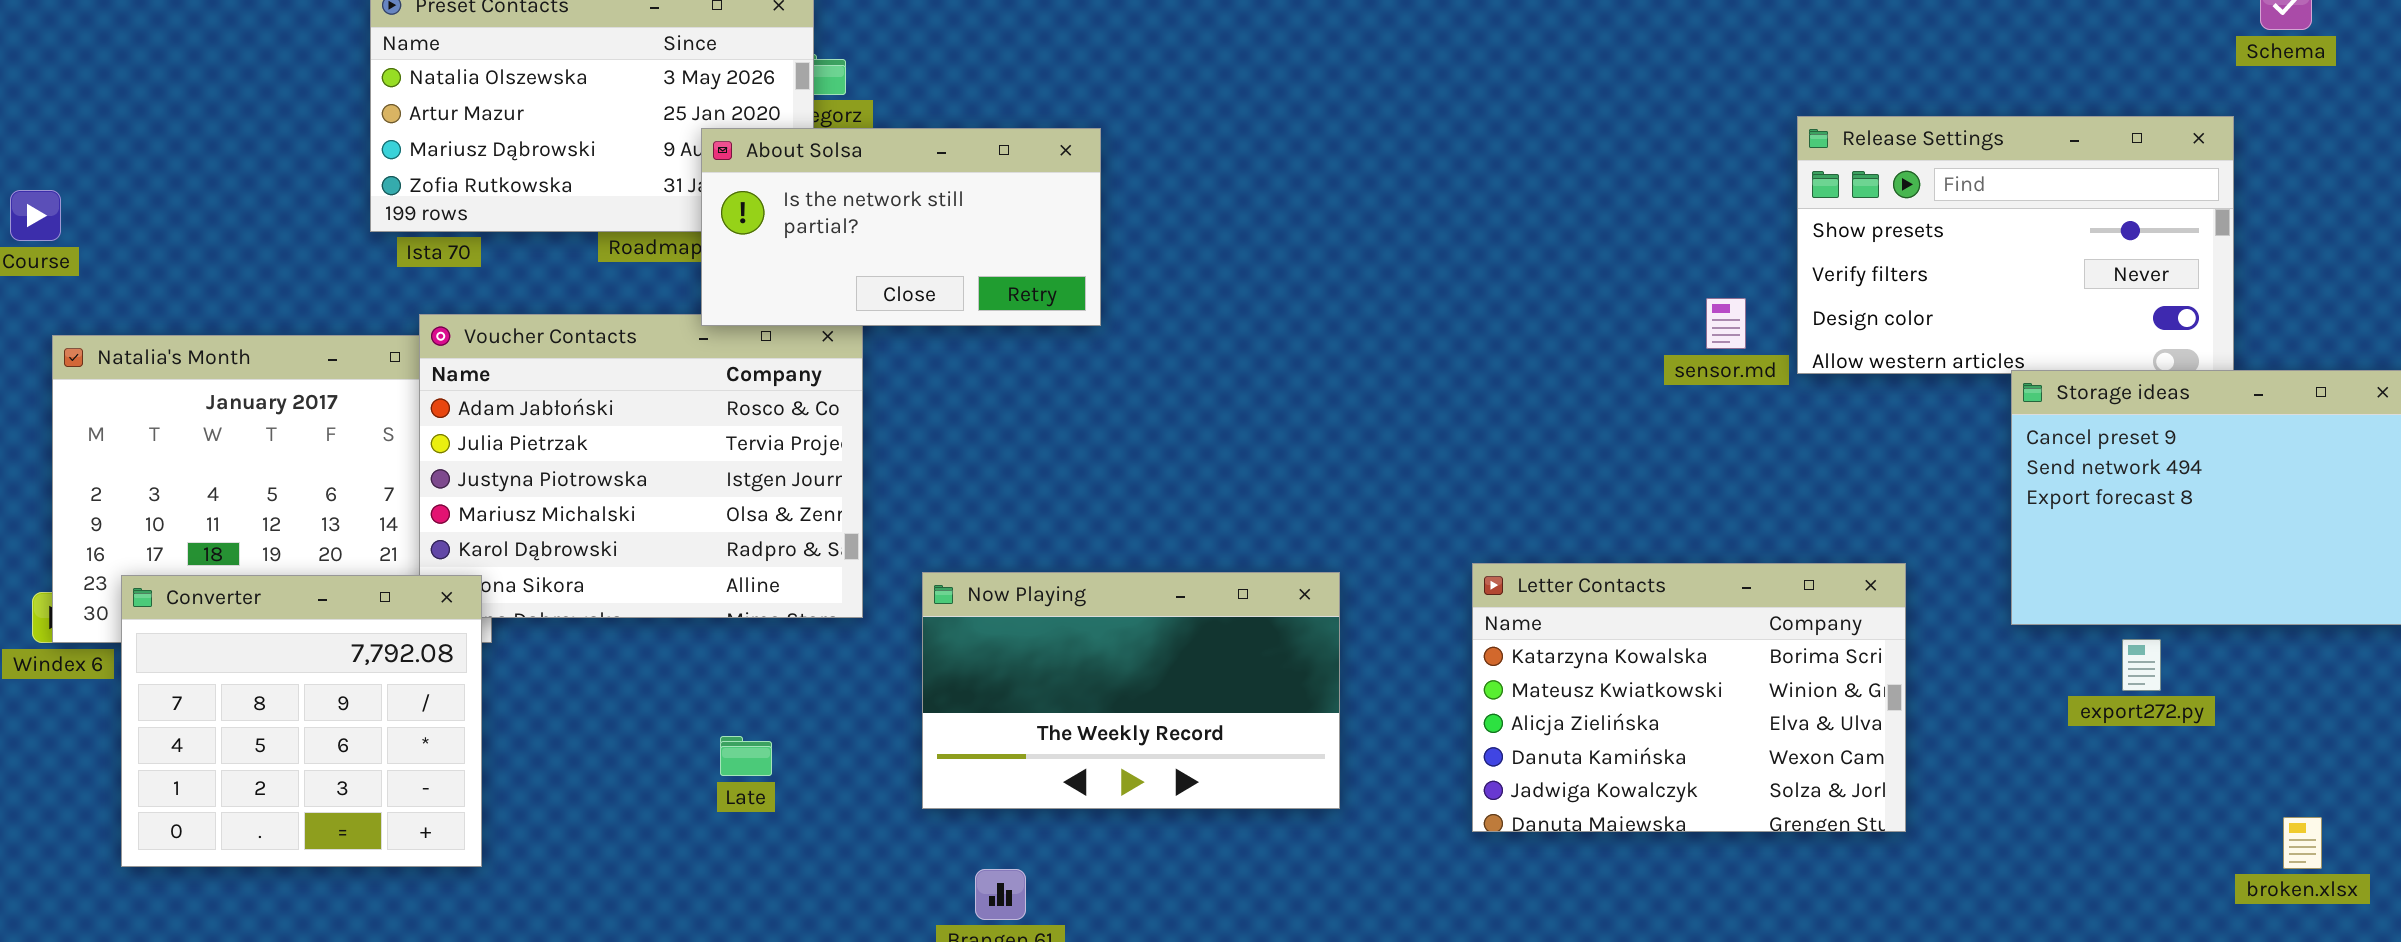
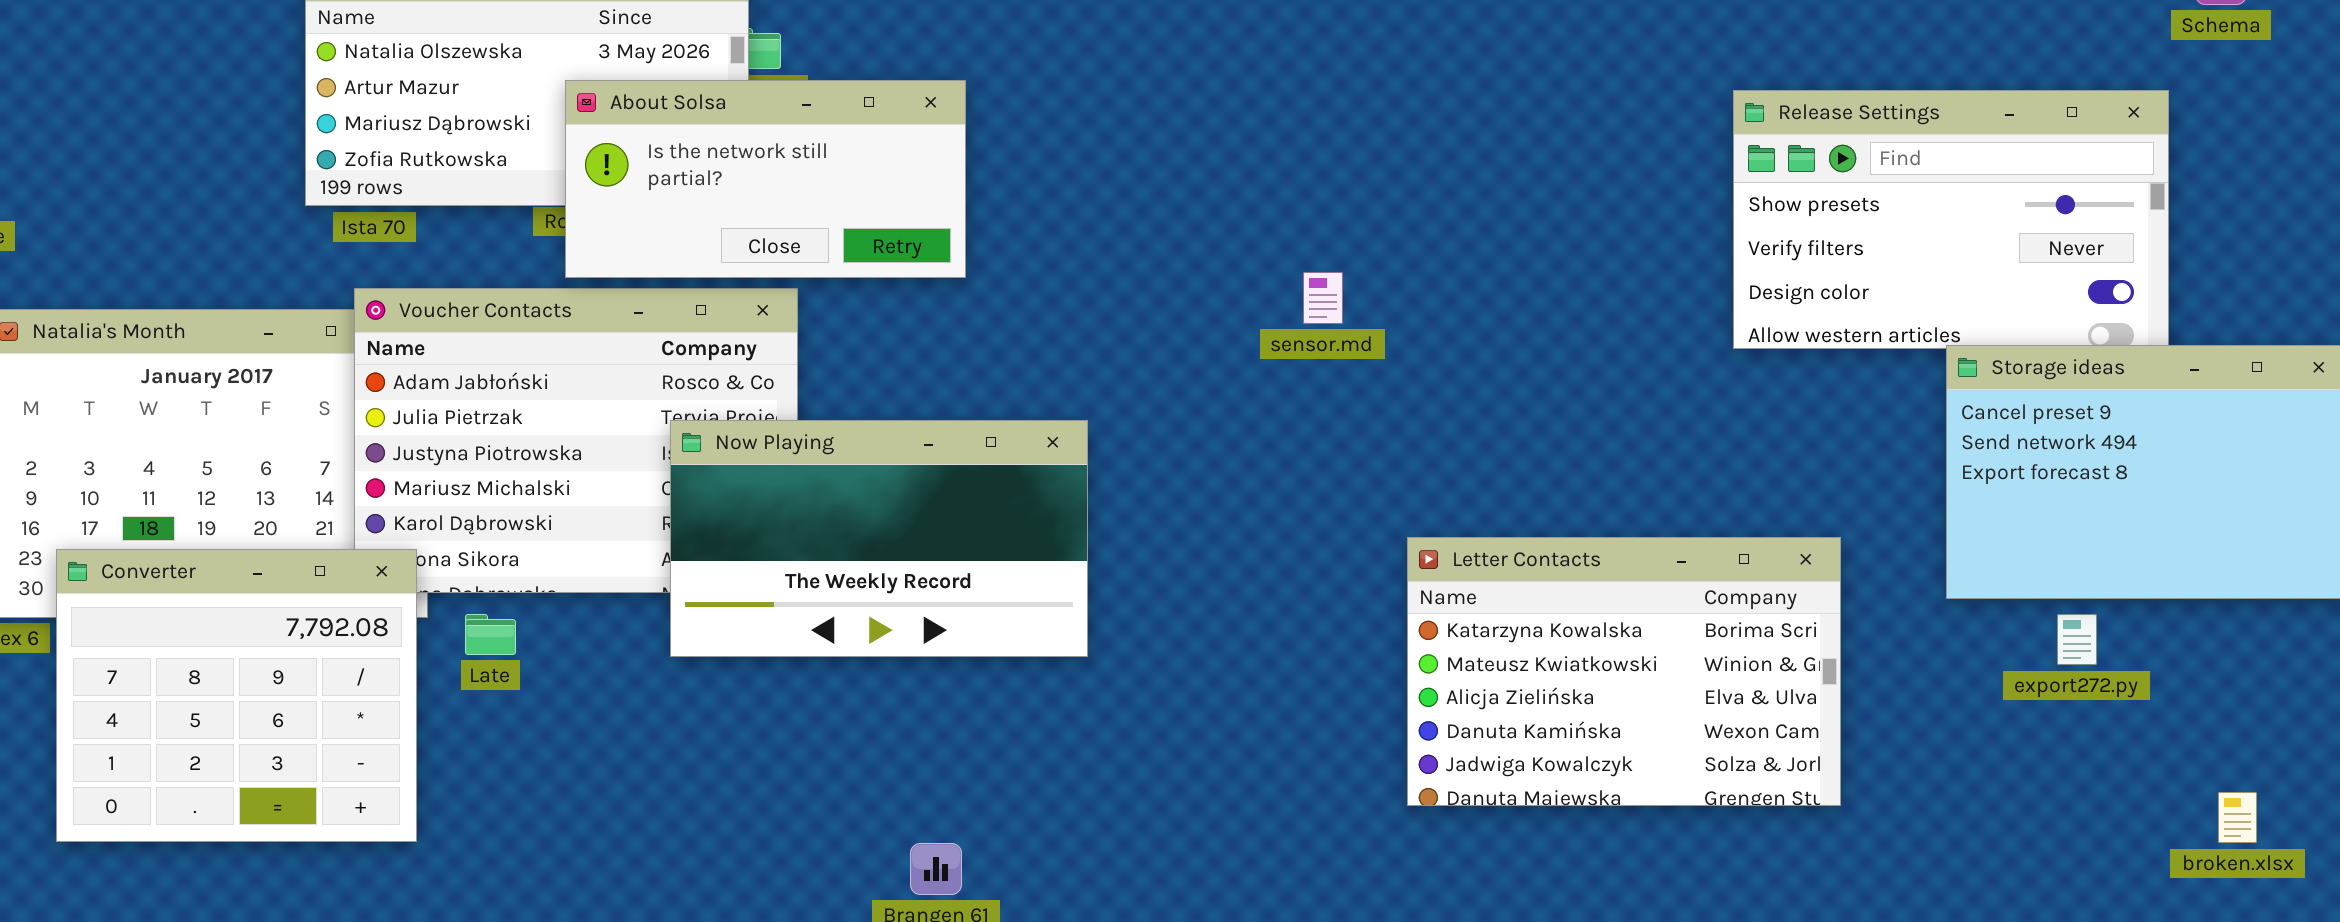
About Solsa: [701,128,1101,326] -> [565,80,966,278], moved
sensor.md: [1706,298,1746,349] -> [1303,272,1343,324], moved
Now Playing: [922,572,1340,809] -> [670,420,1088,657], moved
Late: [720,736,772,776] -> [465,614,516,655], moved

